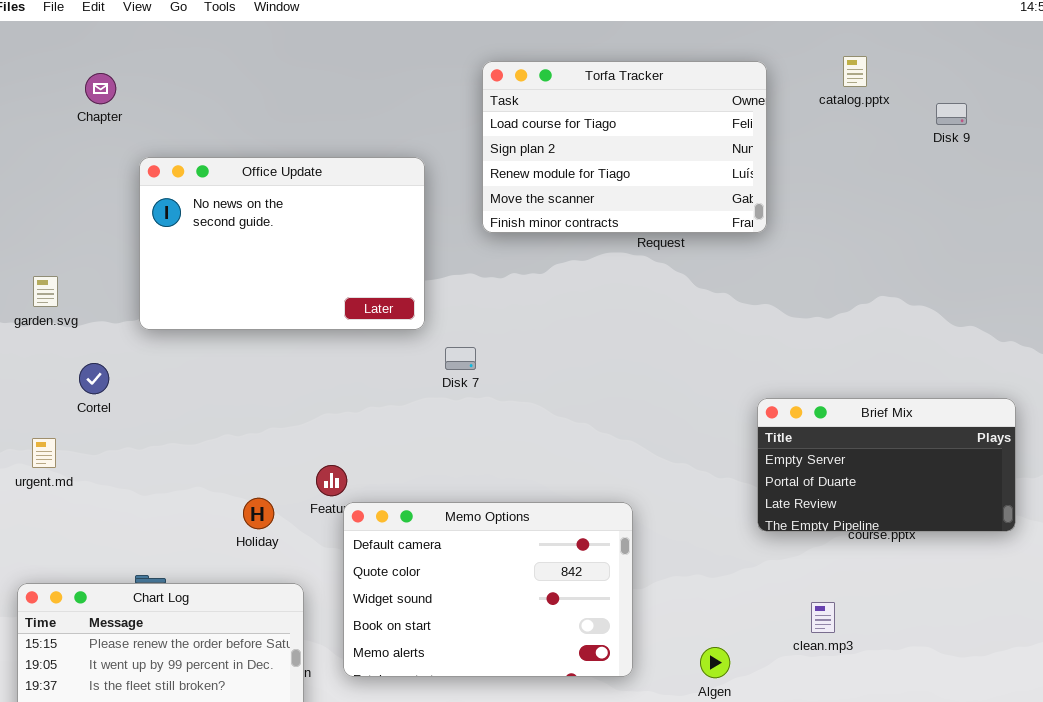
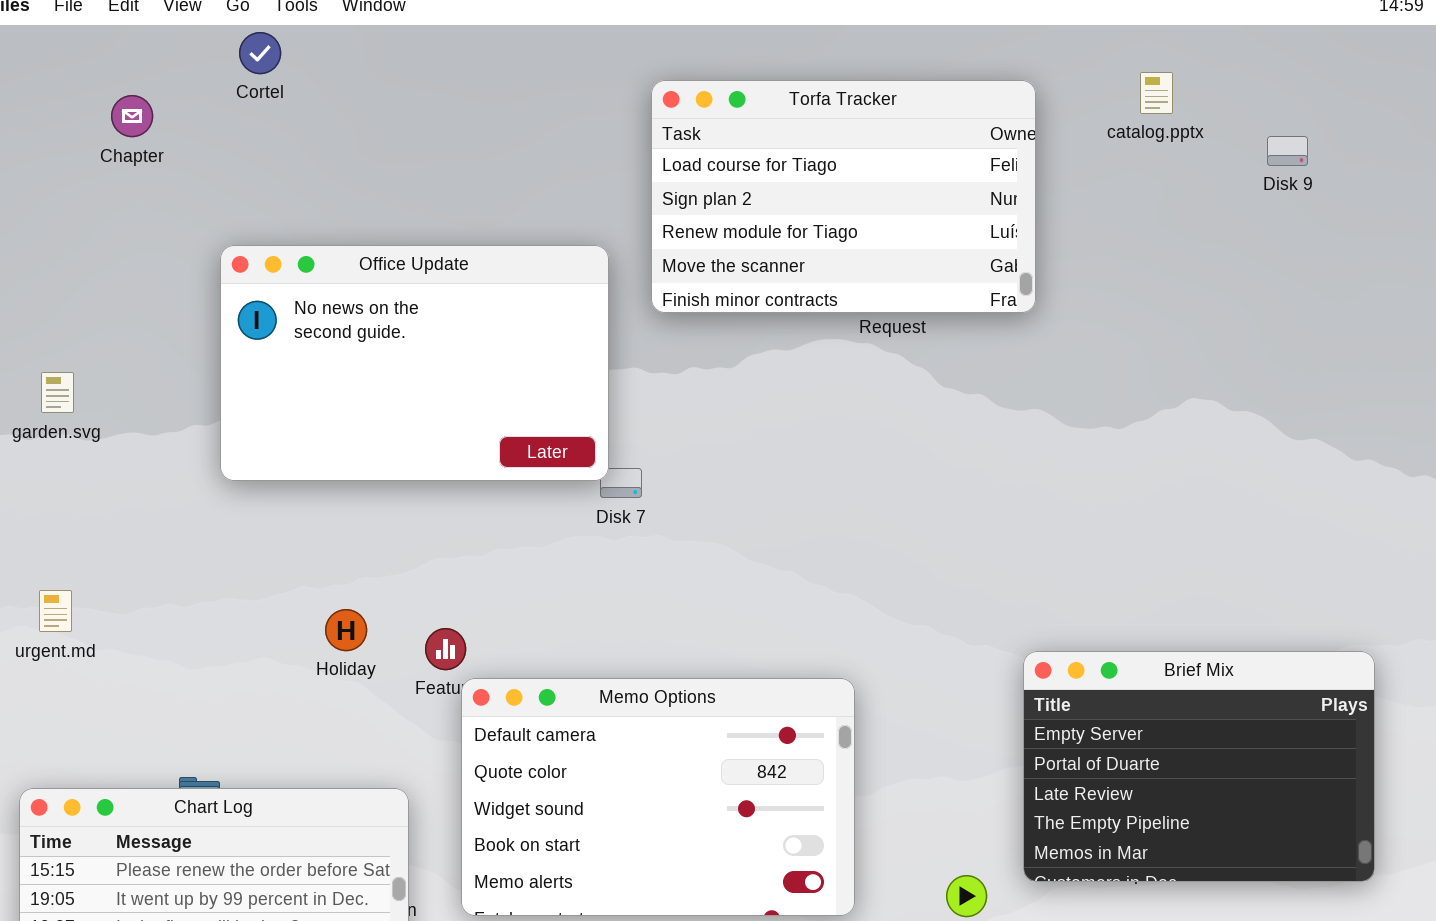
Office Update: [139,157,425,330] -> [220,245,609,481], moved
Cortel: [79,363,109,394] -> [239,32,281,74], moved
Brief Mix: [757,398,1016,532] -> [1023,651,1375,882], moved, resized
Holiday: [243,498,274,529] -> [325,609,367,651], moved

